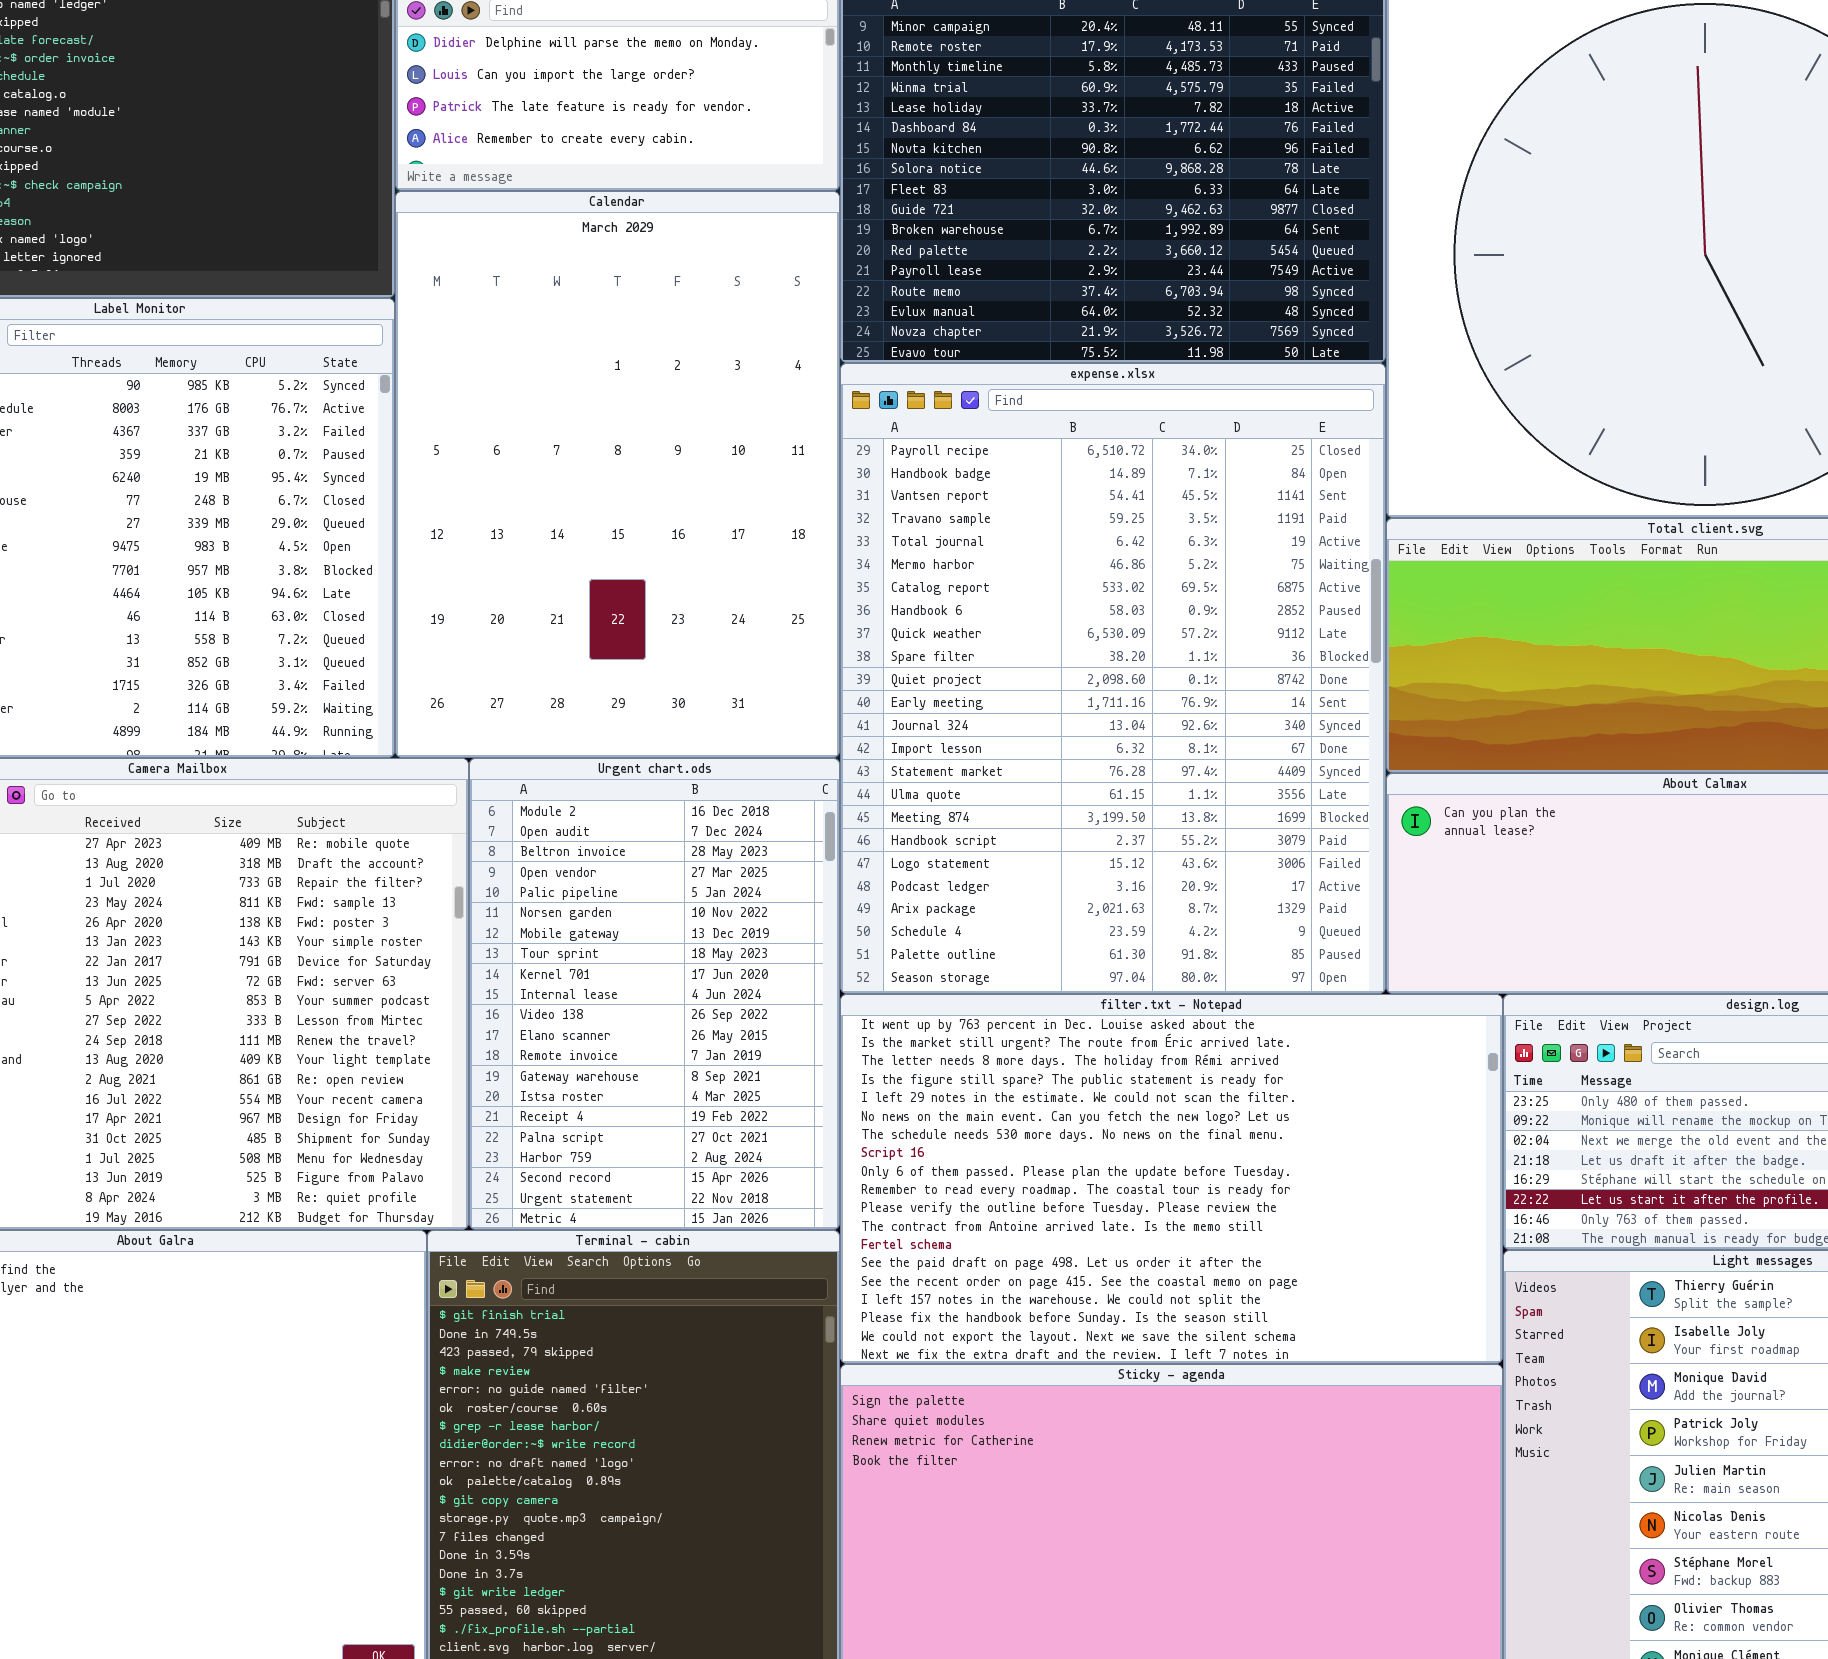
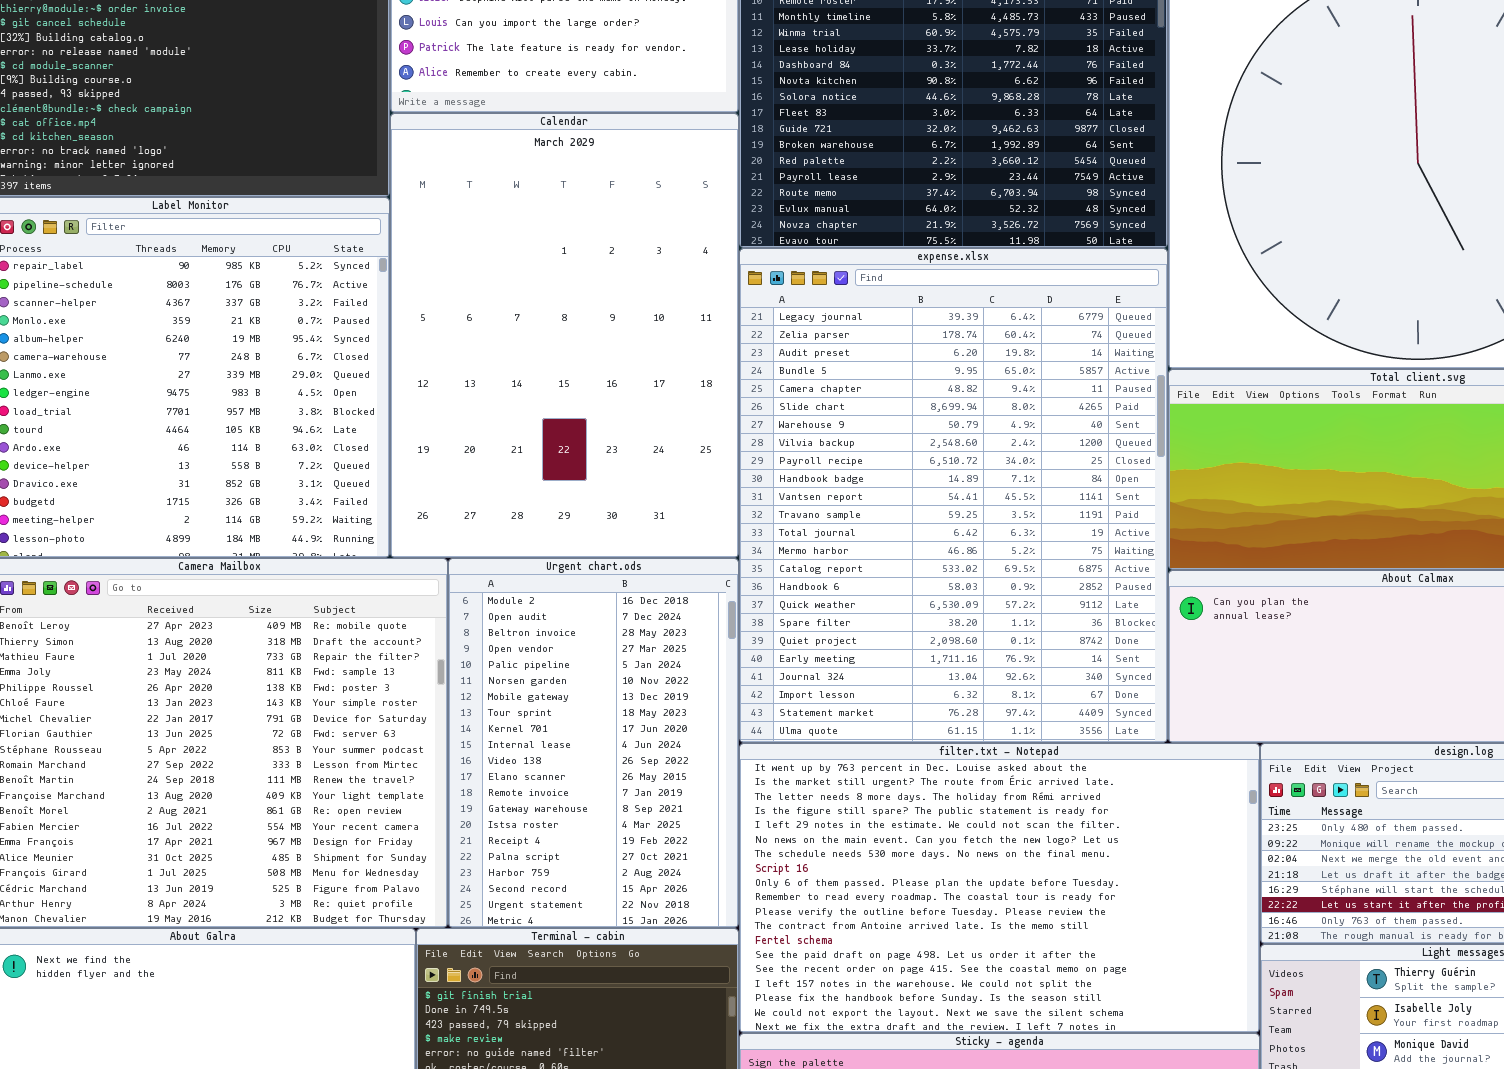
expense.xlsx: [840,363,1386,994] -> [739,248,1168,743], scrolled up 8 rows

